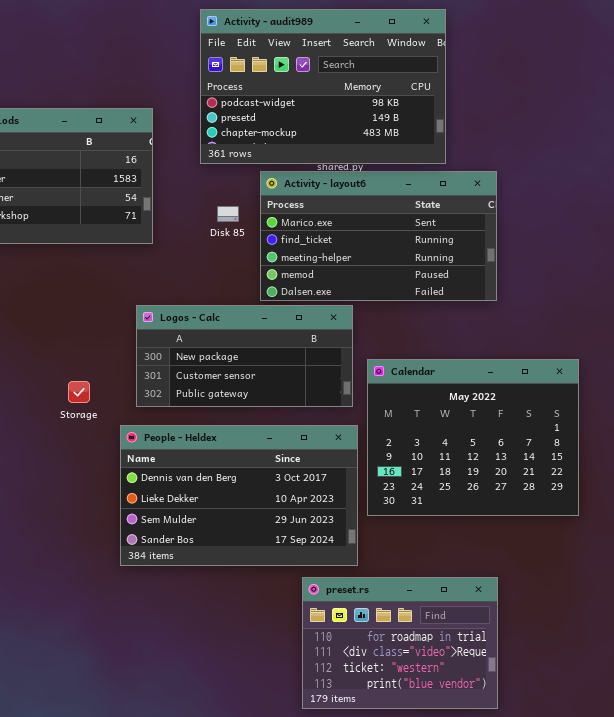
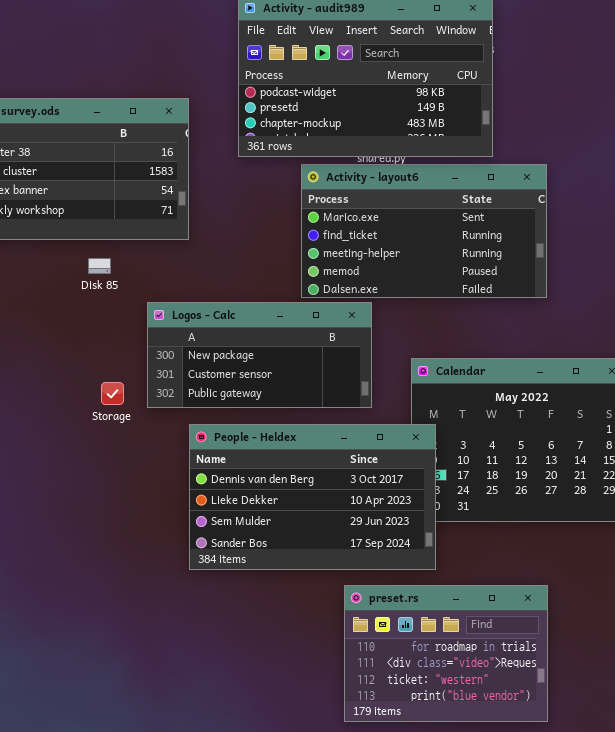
Disk 85: [217,206,239,222] -> [88,258,111,274], moved
Logos - Calc: [136,305,353,407] -> [147,302,372,408], moved
People - Heldex: [120,425,358,566] -> [189,424,436,570], moved

